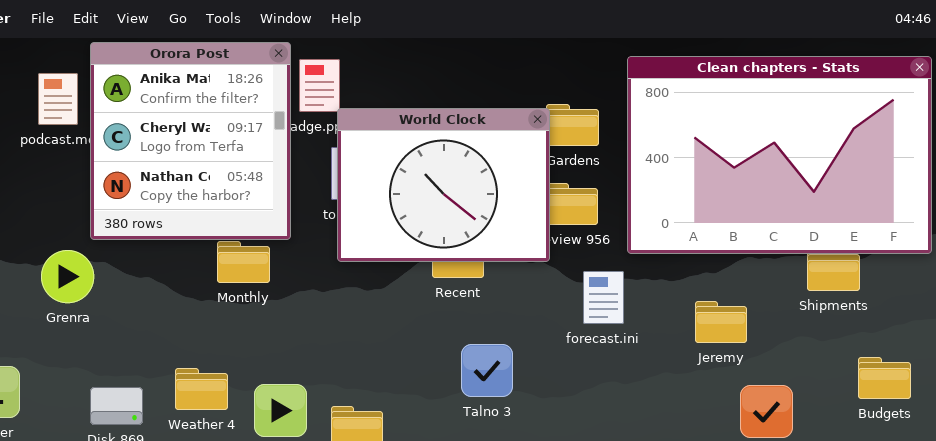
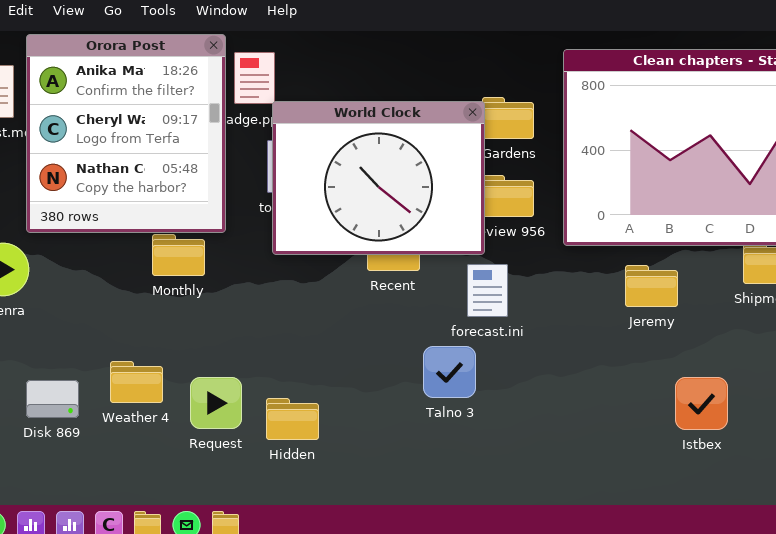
forecast.ini: [583,271,624,324] -> [467,264,508,317], moved
Jeremy: [695,301,747,343] -> [625,265,678,307], moved
Talno 3: [461,344,513,397] -> [423,346,476,398], moved

